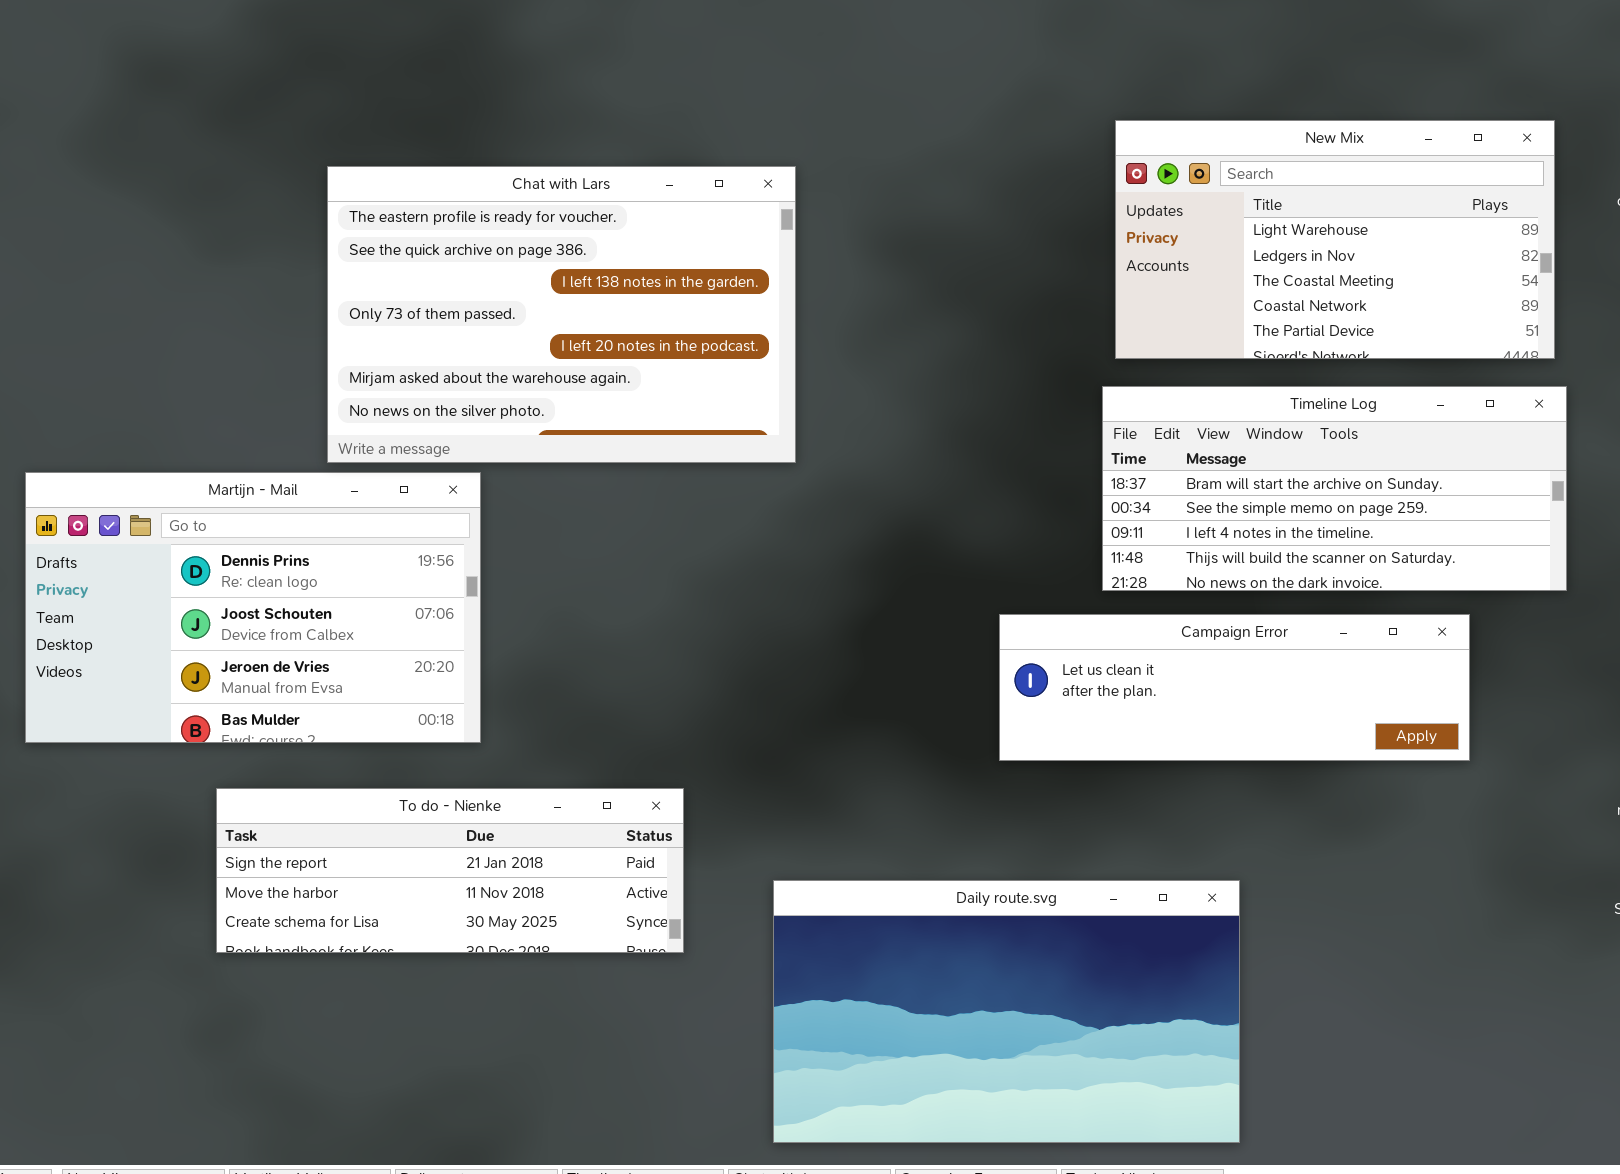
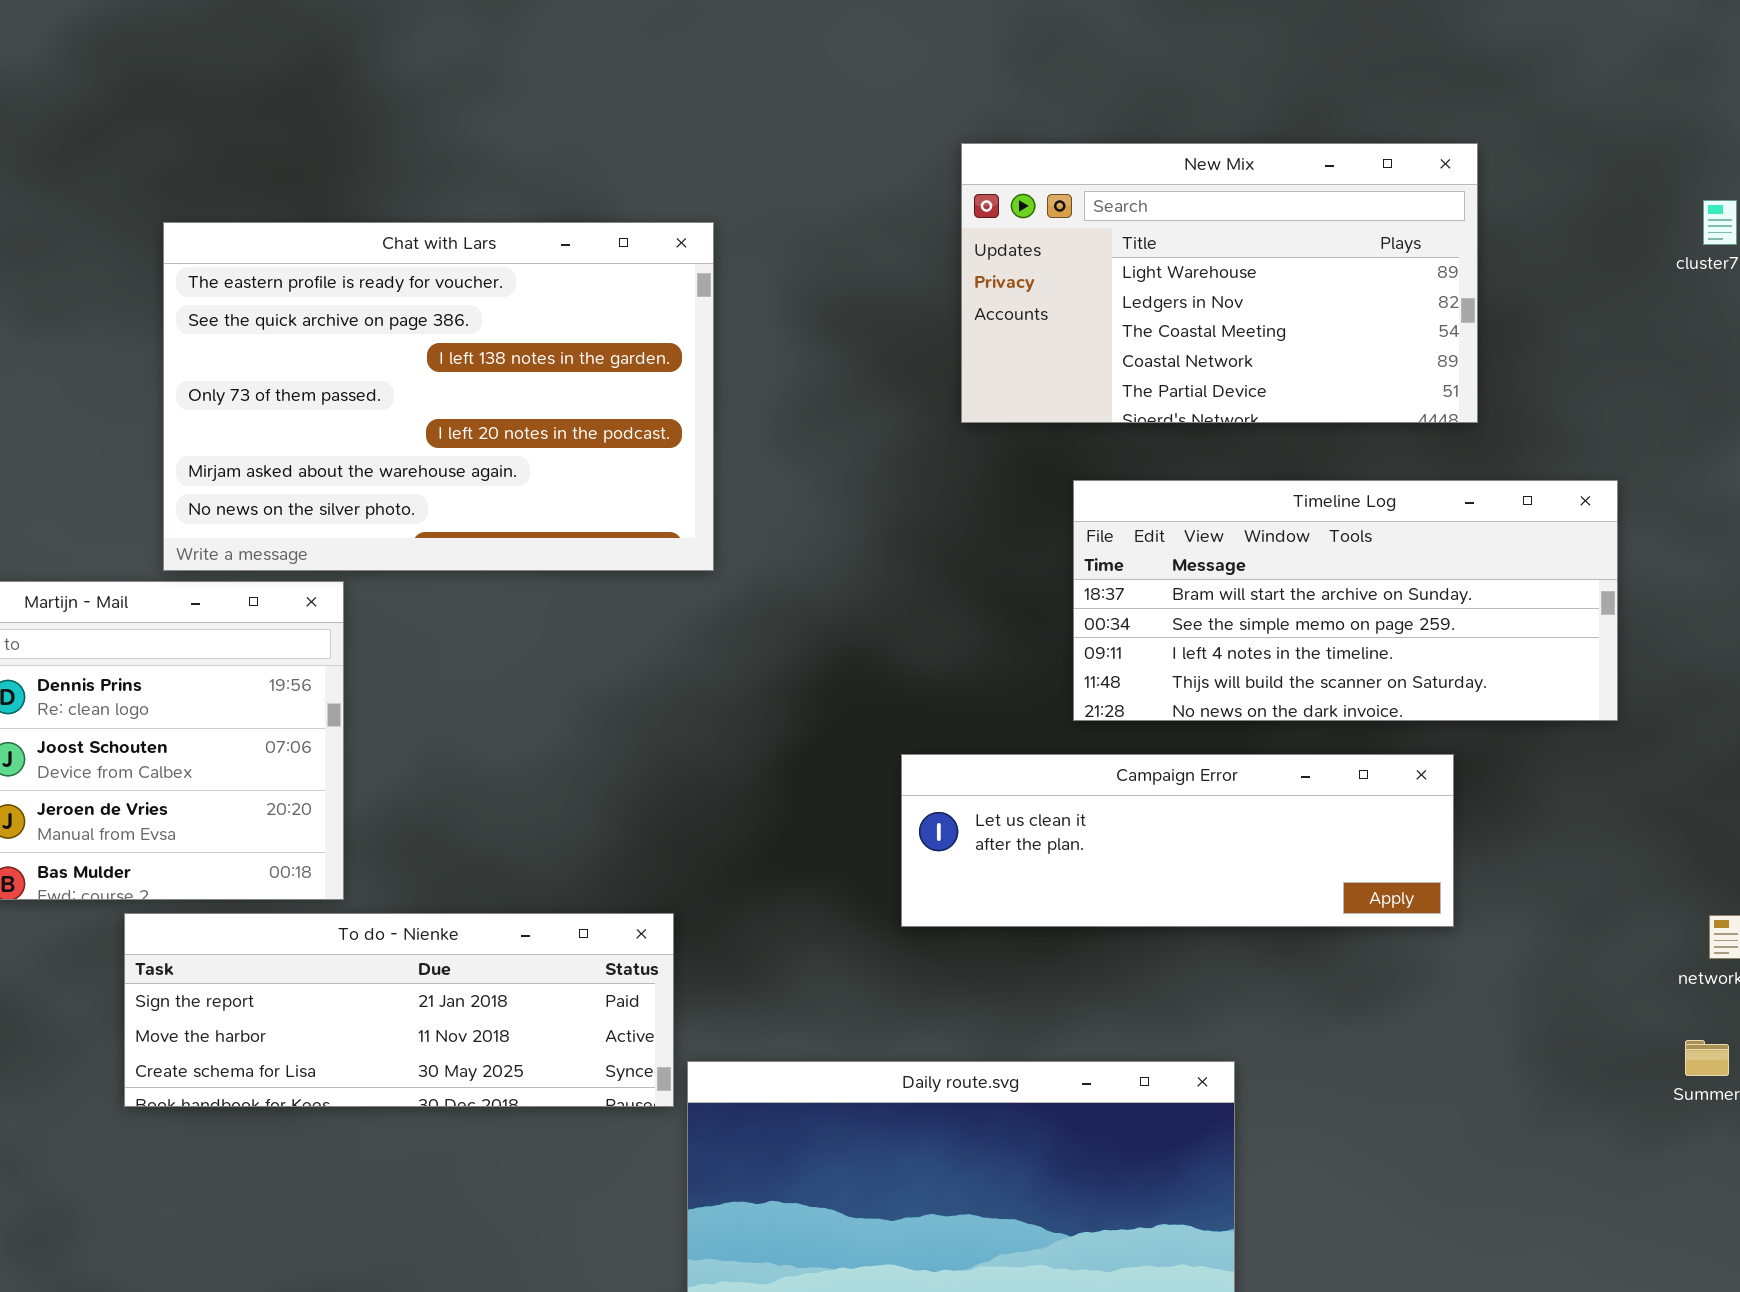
New Mix: [1115,120,1555,359] -> [961,143,1478,423], moved
Campaign Error: [999,614,1470,761] -> [901,754,1454,927], moved
To do - Nienke: [216,788,684,953] -> [124,913,674,1107], moved

